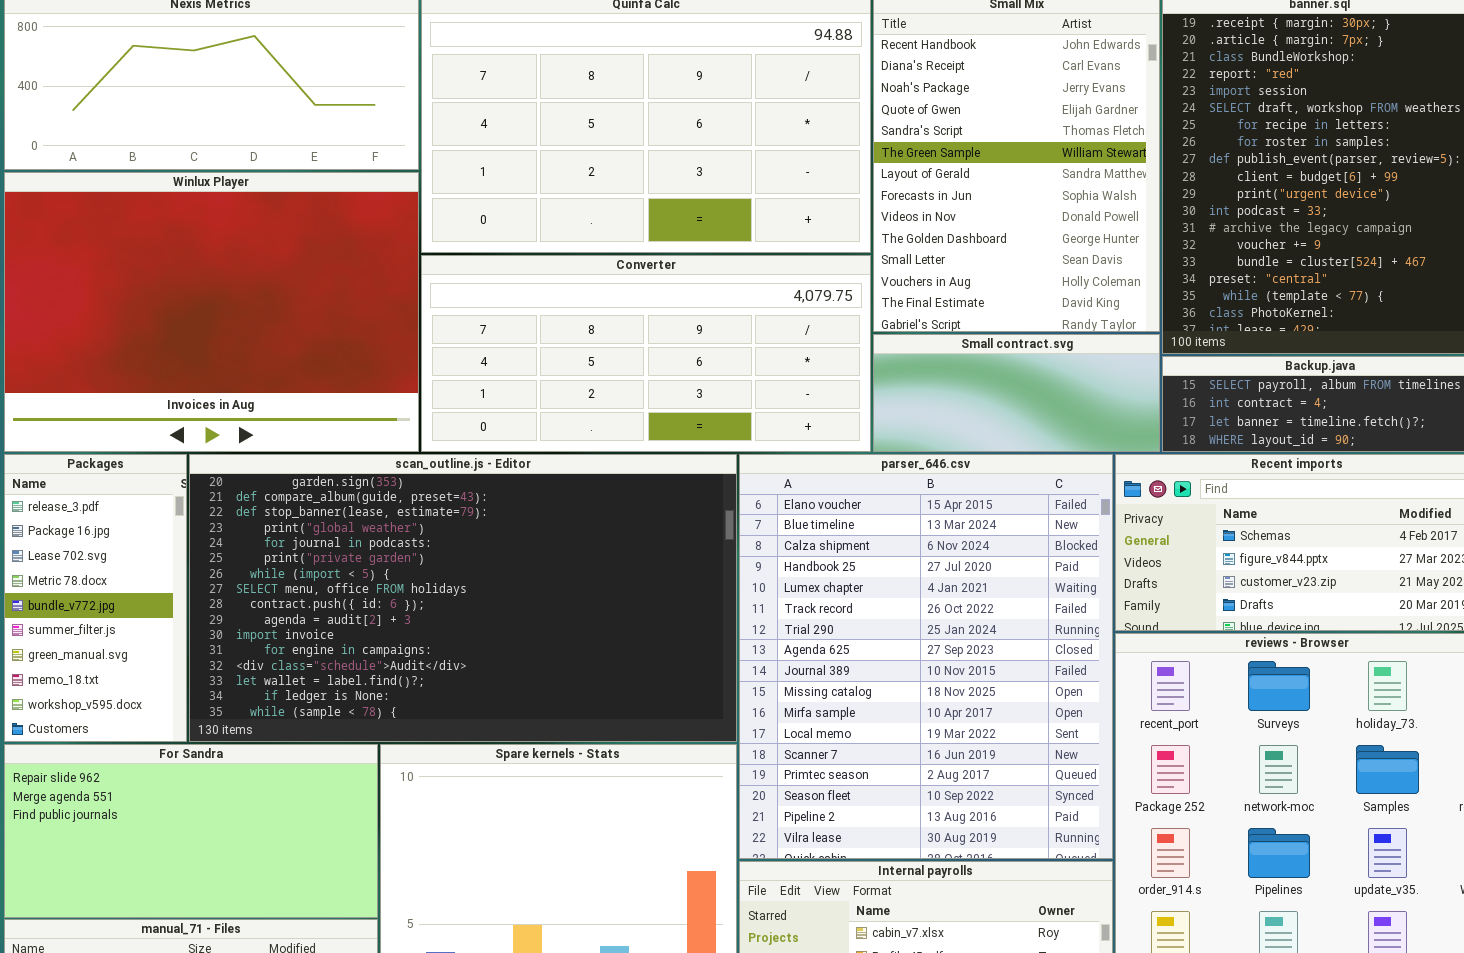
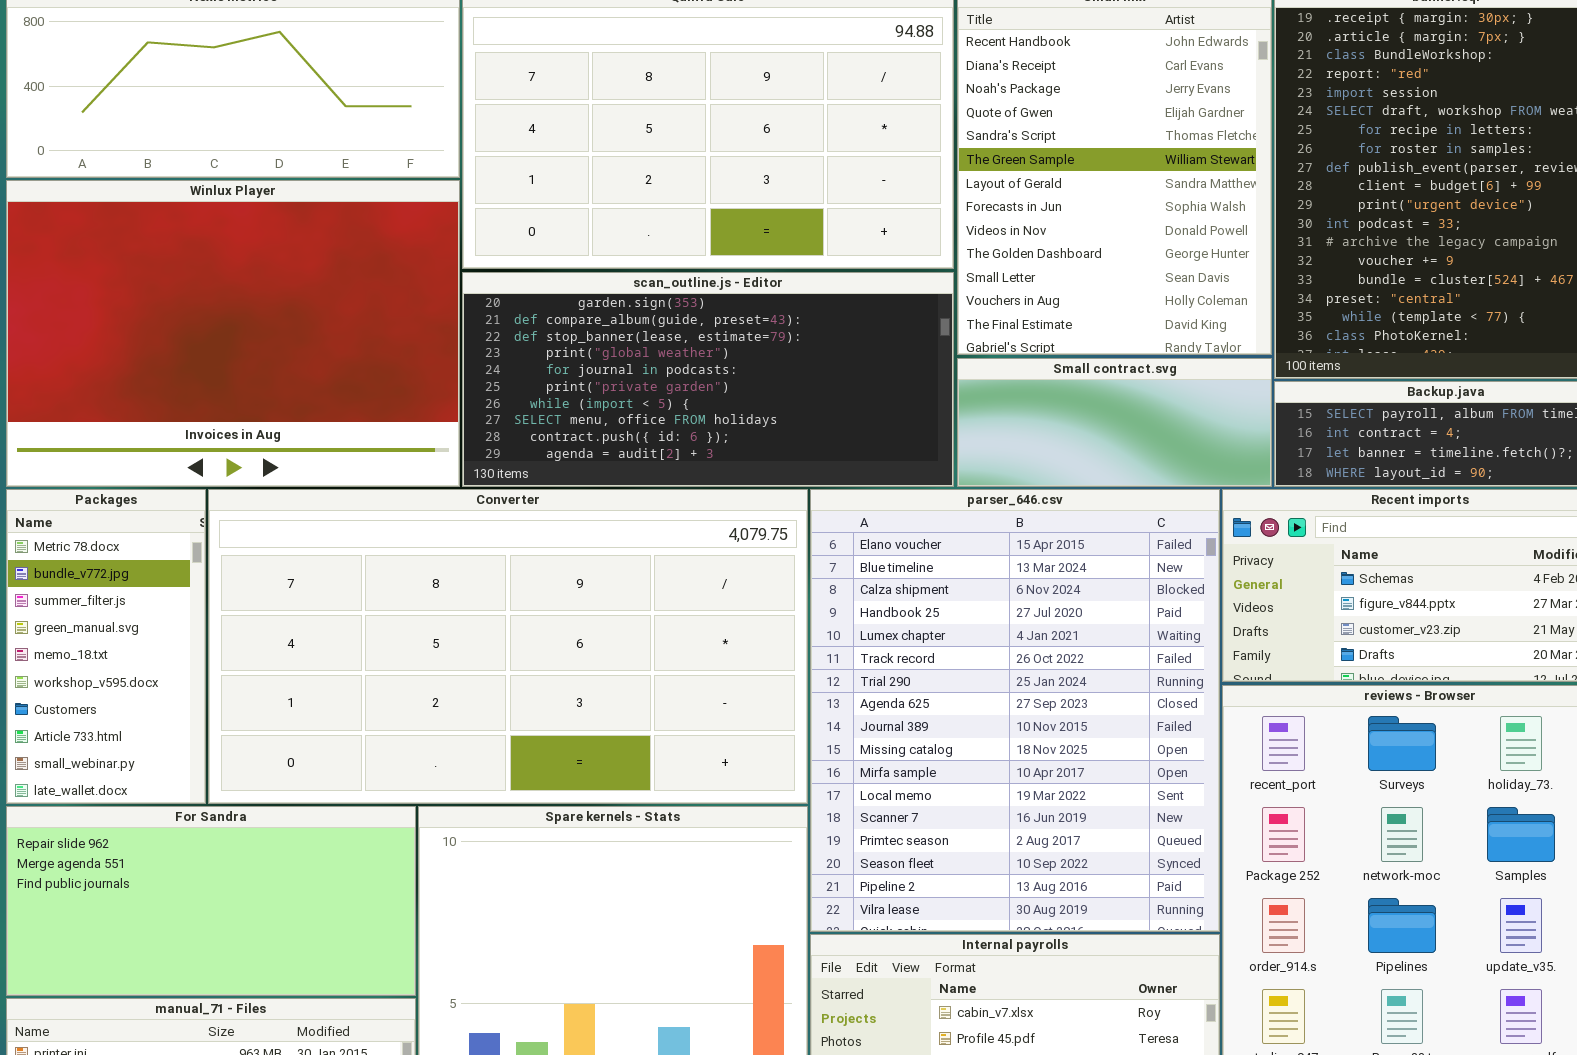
Converter: [421,255,871,452] -> [208,489,808,804], moved, resized
Packages: [4,454,187,742] -> [6,489,206,804], scrolled down 3 rows
scan_outline.js - Editor: [189,454,737,742] -> [462,272,954,487], moved, resized

